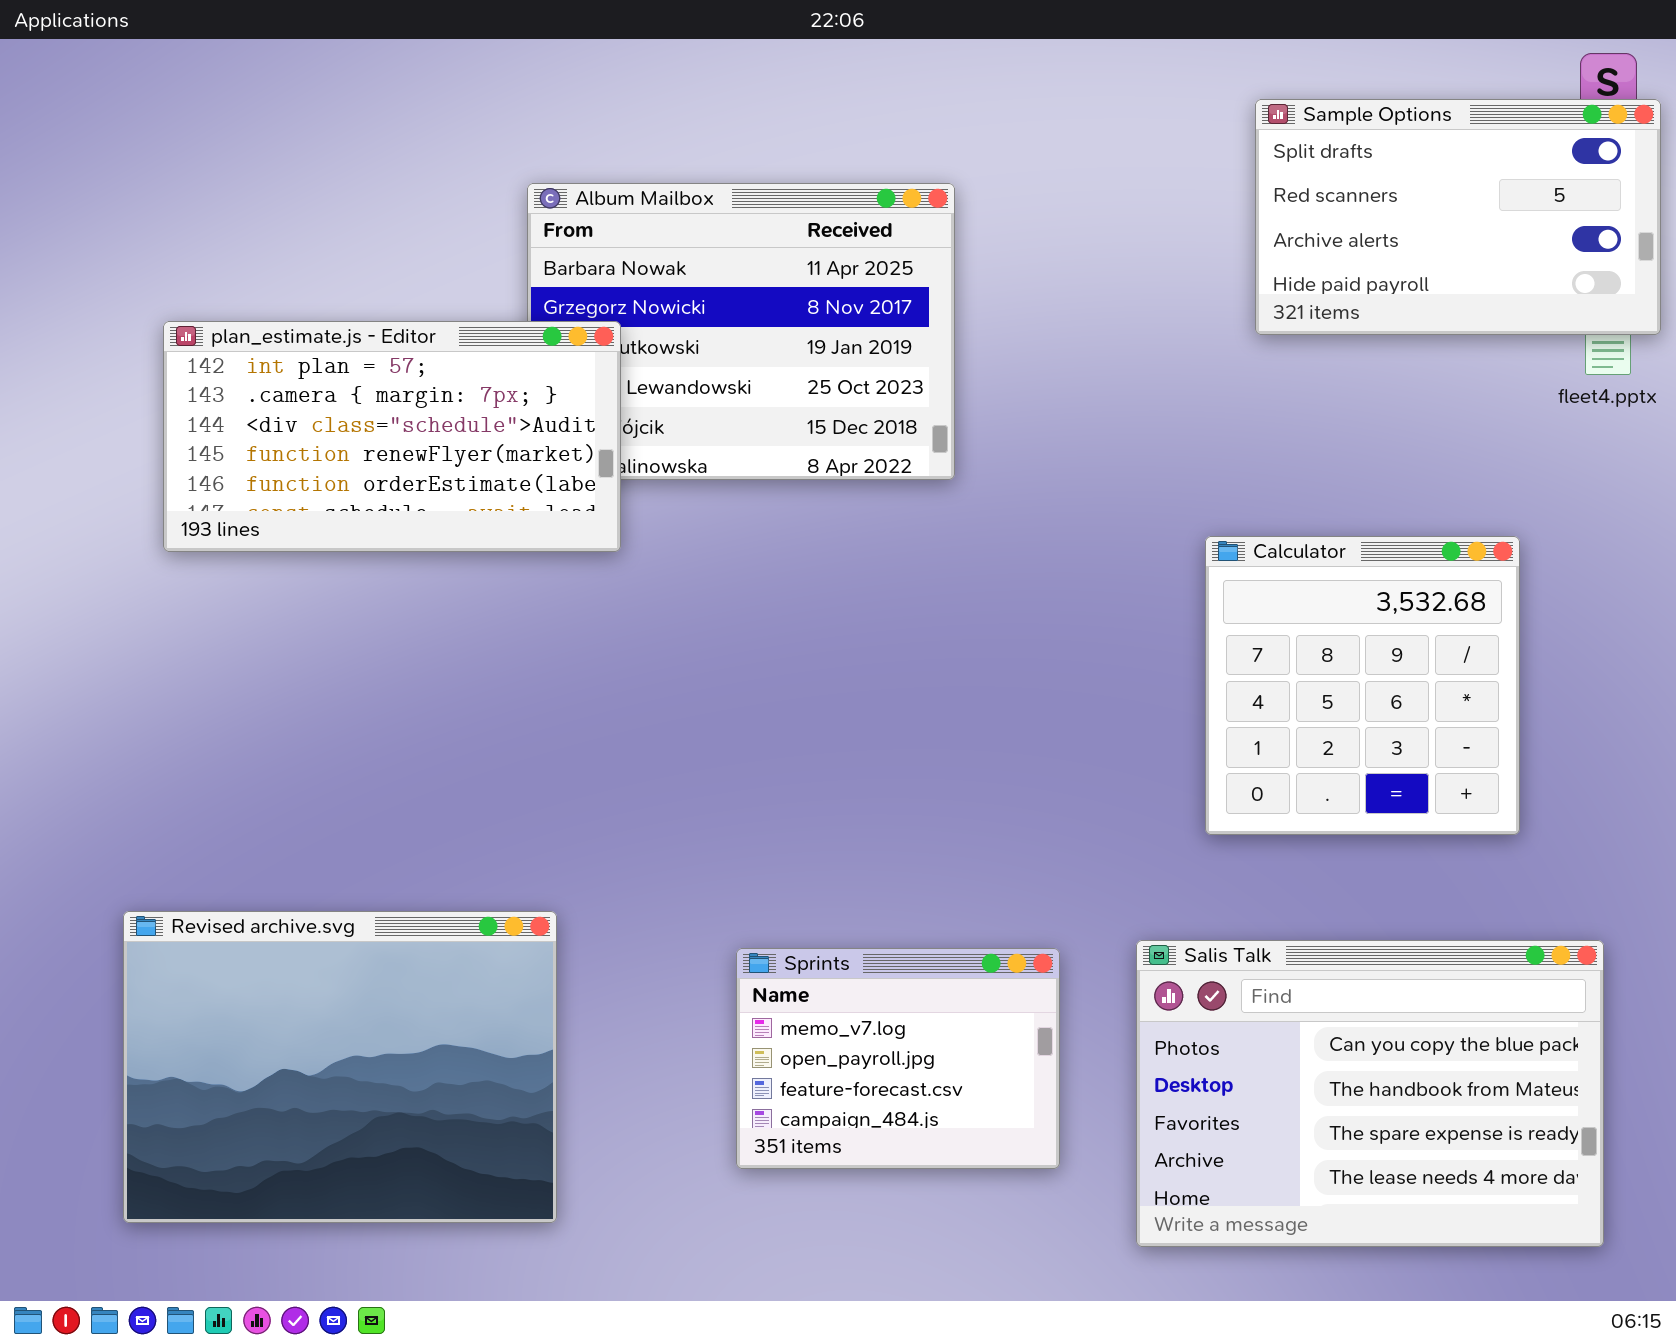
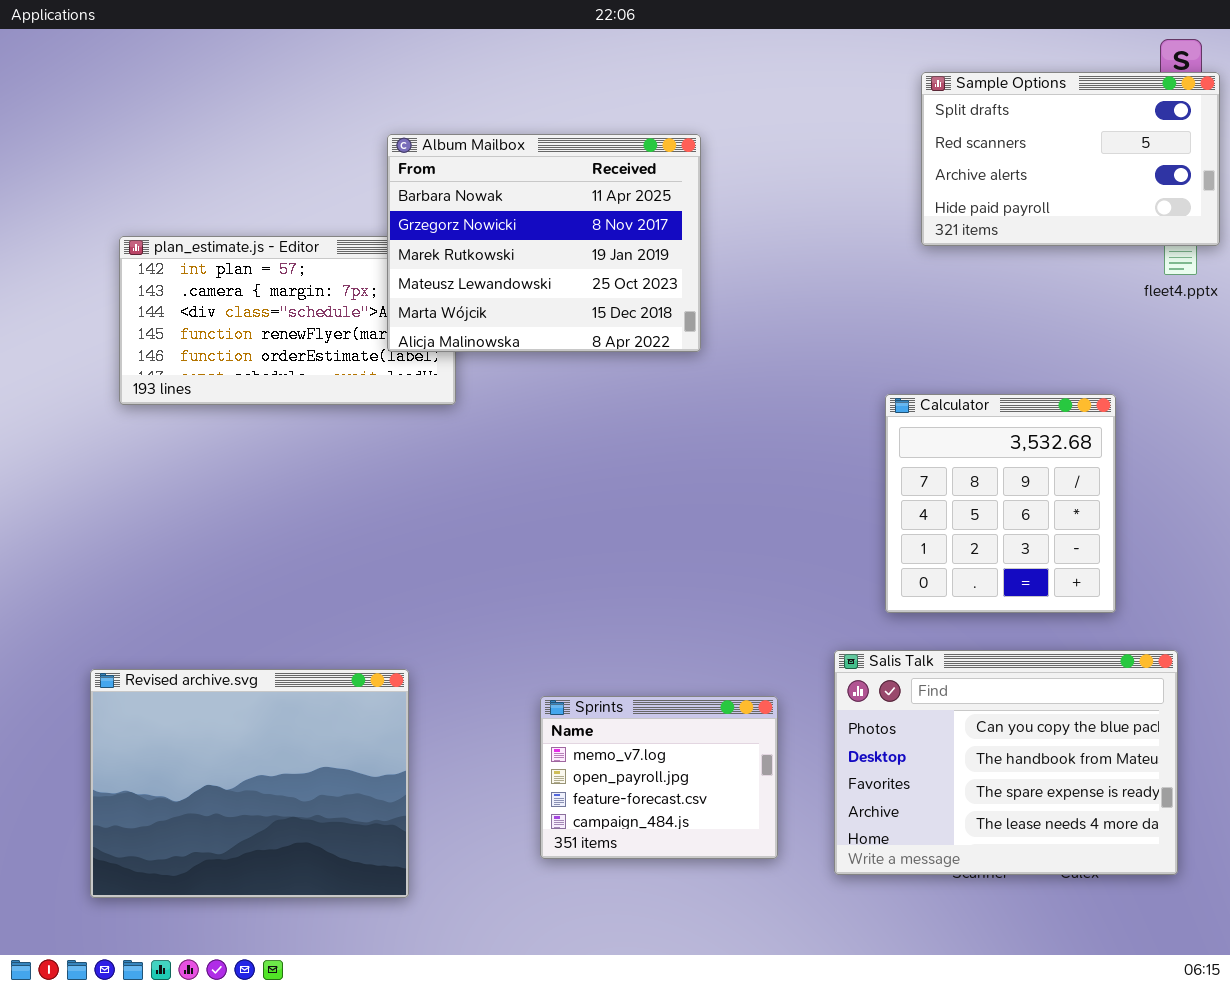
Album Mailbox: [527,183,955,480] -> [387,134,701,352], raised
Salis Talk: [1136,940,1604,1247] -> [834,650,1178,875], moved

